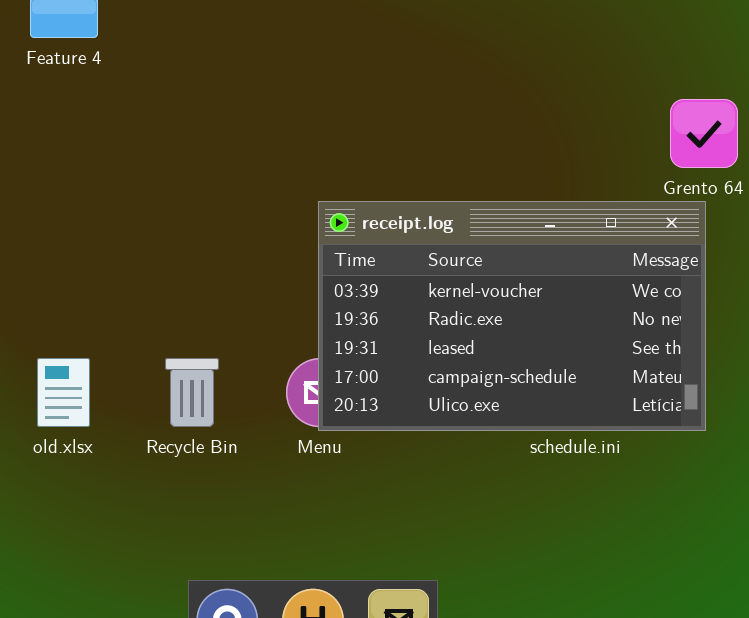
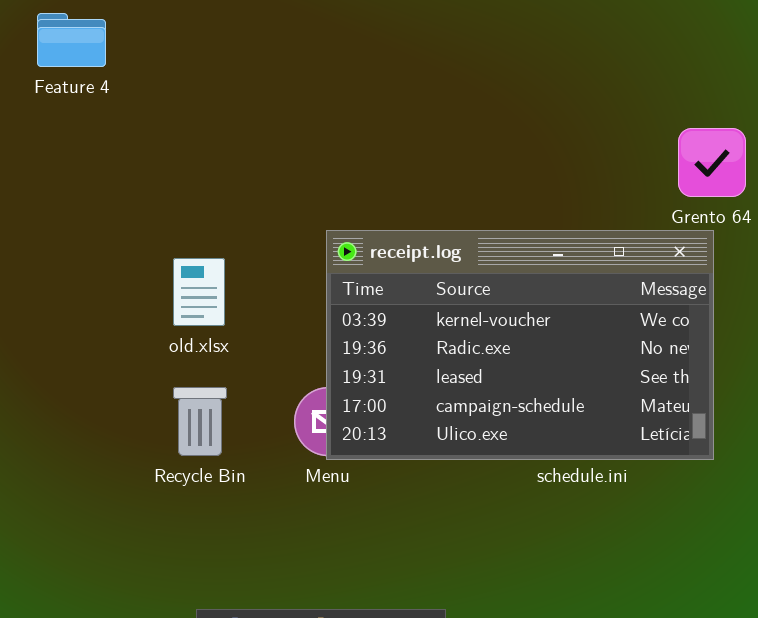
old.xlsx: [37,358,90,427] -> [173,258,225,326], moved

